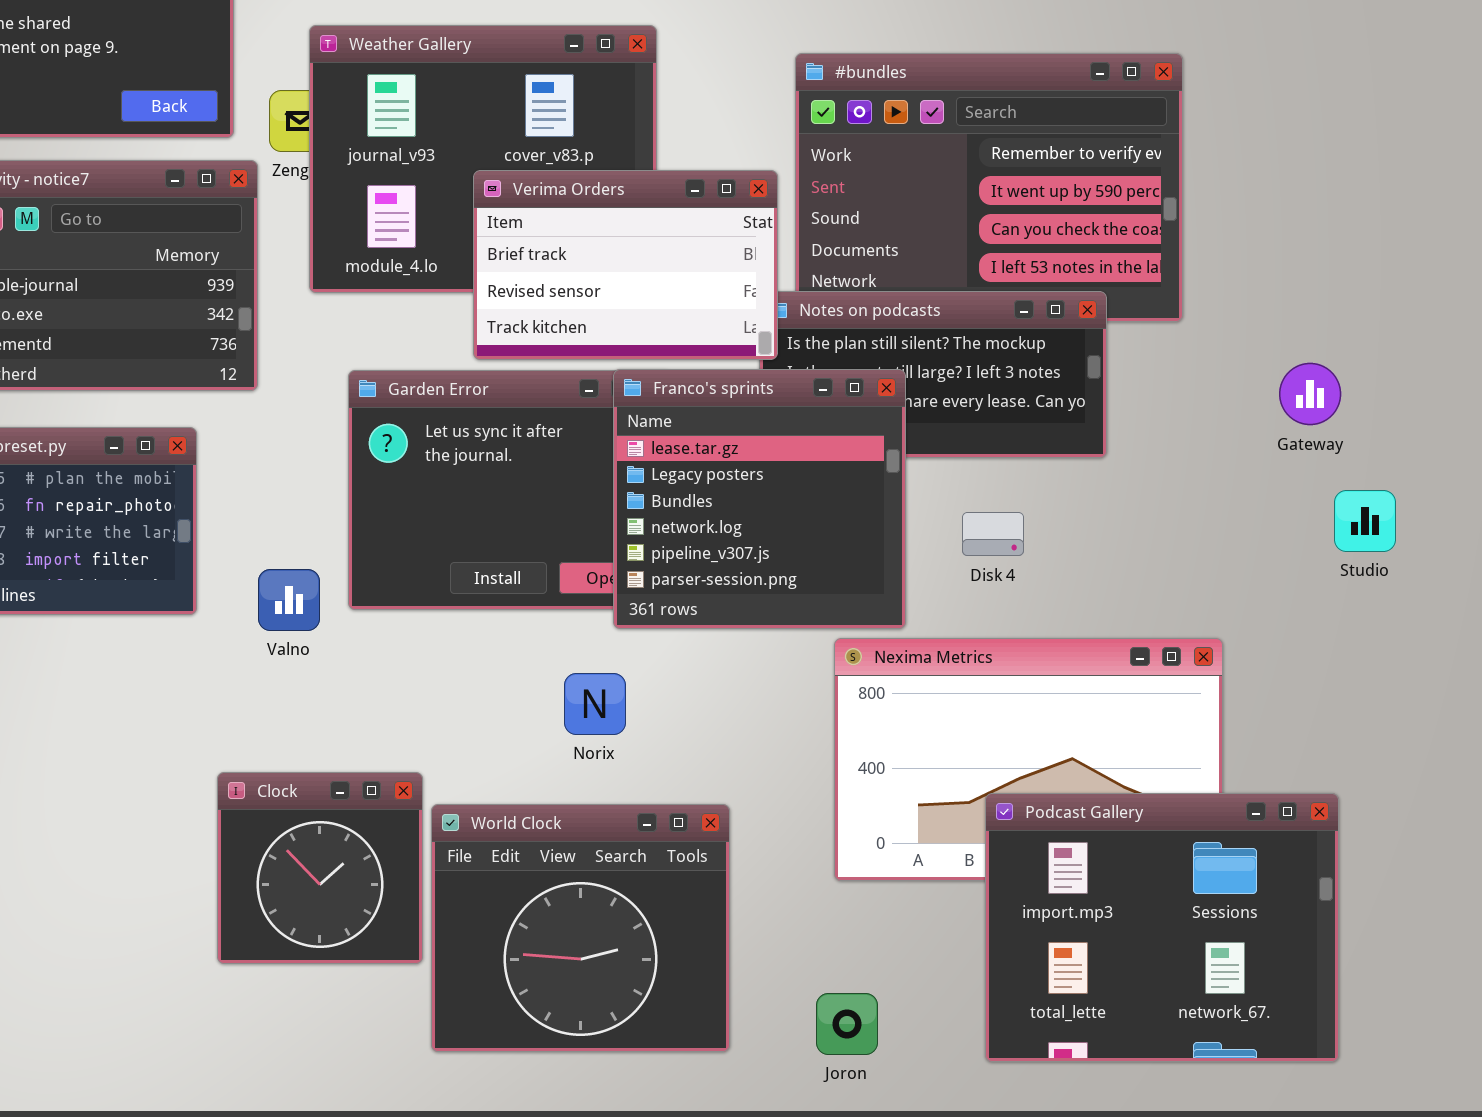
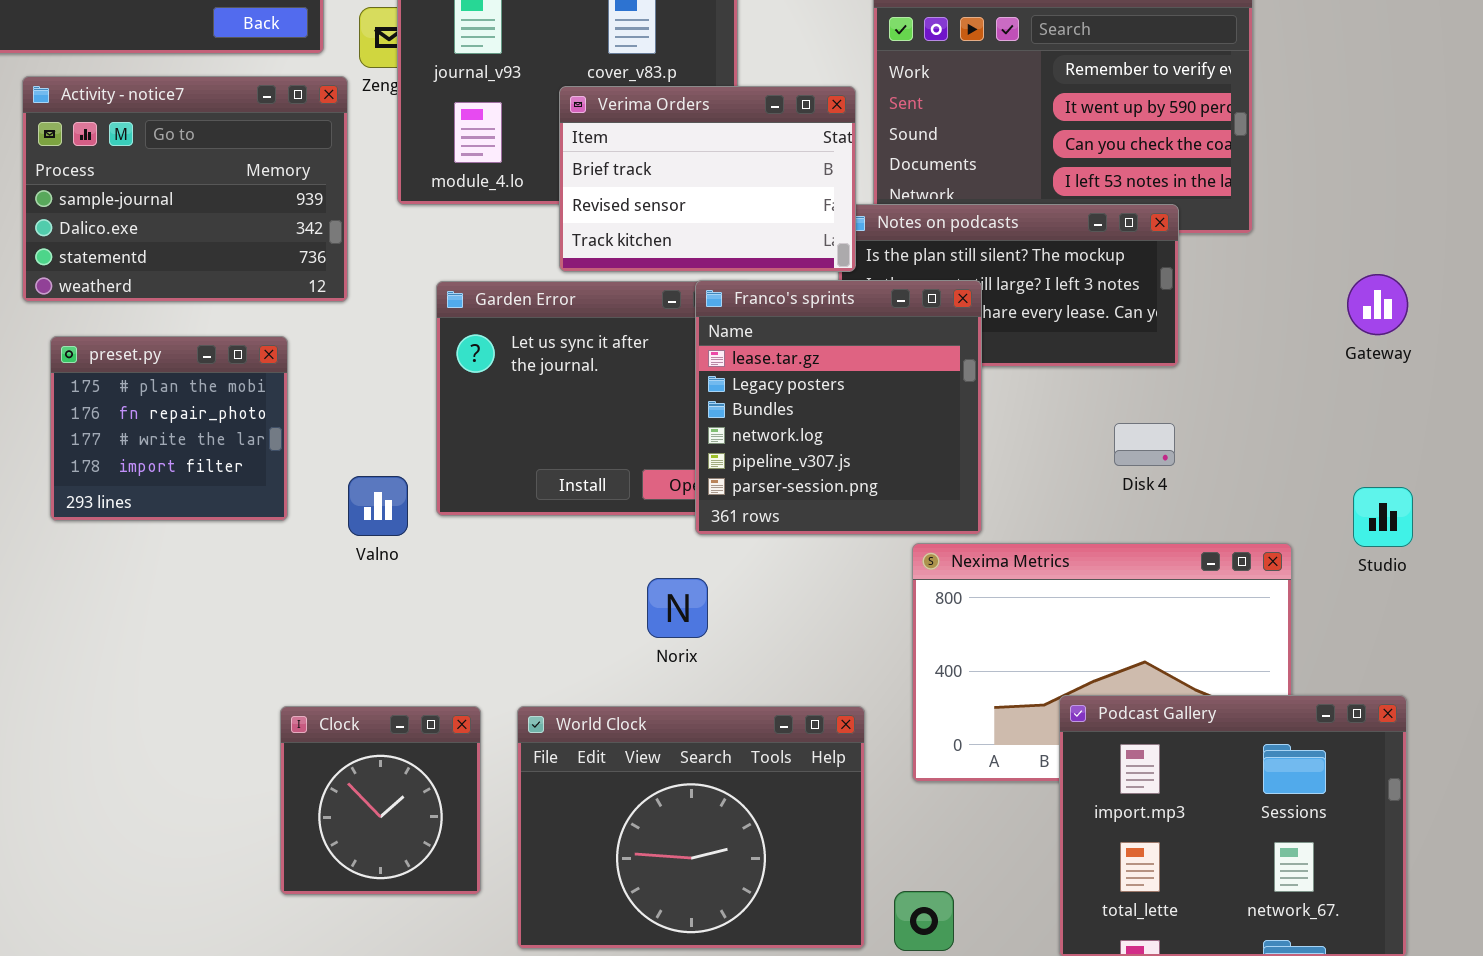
Studio: [1334,490,1396,552] -> [1353,487,1413,547], moved
Disk 4: [962,512,1024,556] -> [1114,423,1175,466], moved
Clock: [217,772,423,964] -> [280,706,481,895], moved
World Clock: [431,804,730,1052] -> [517,706,865,949], resized

